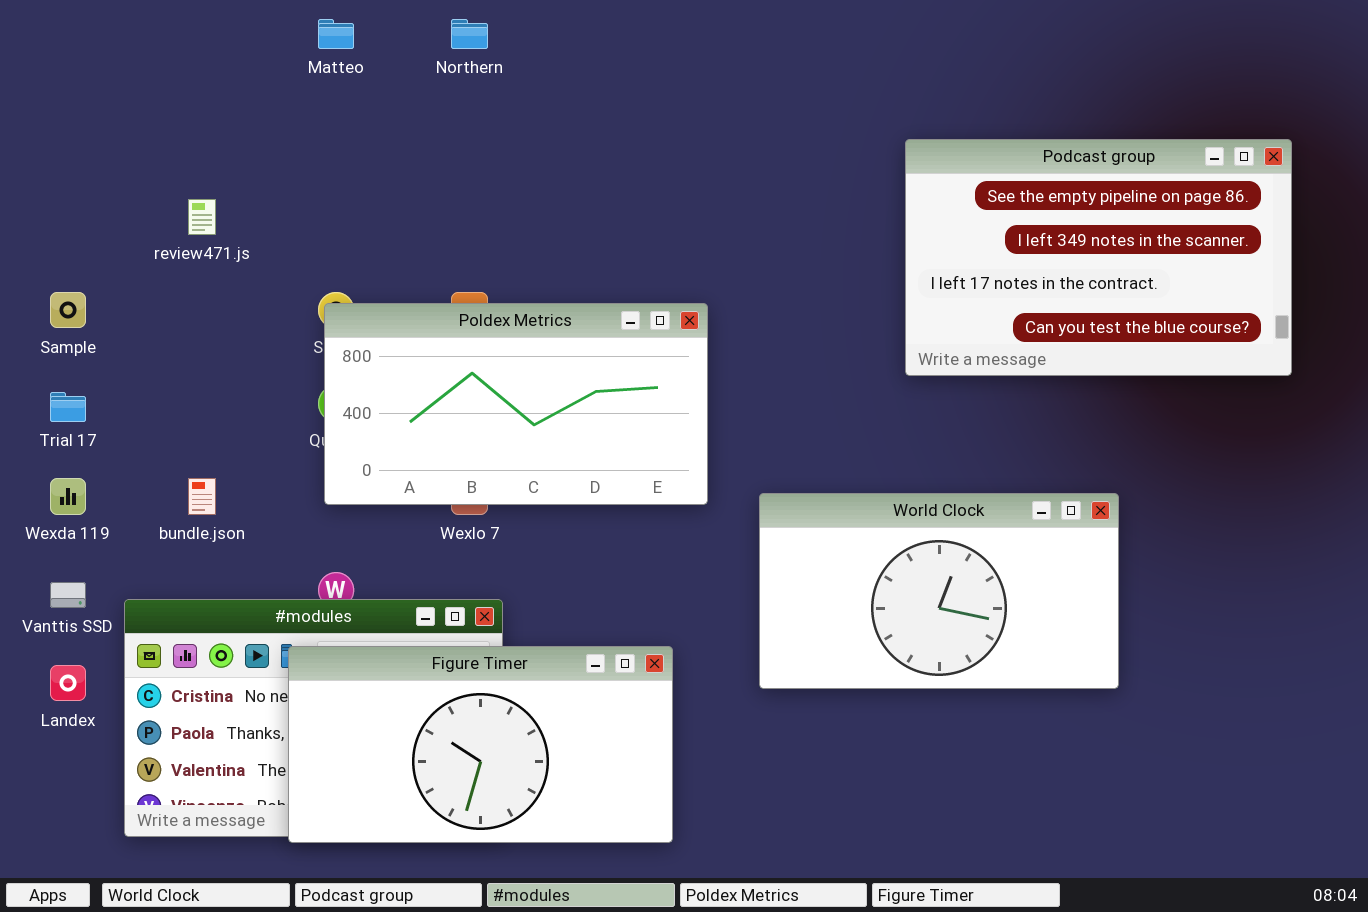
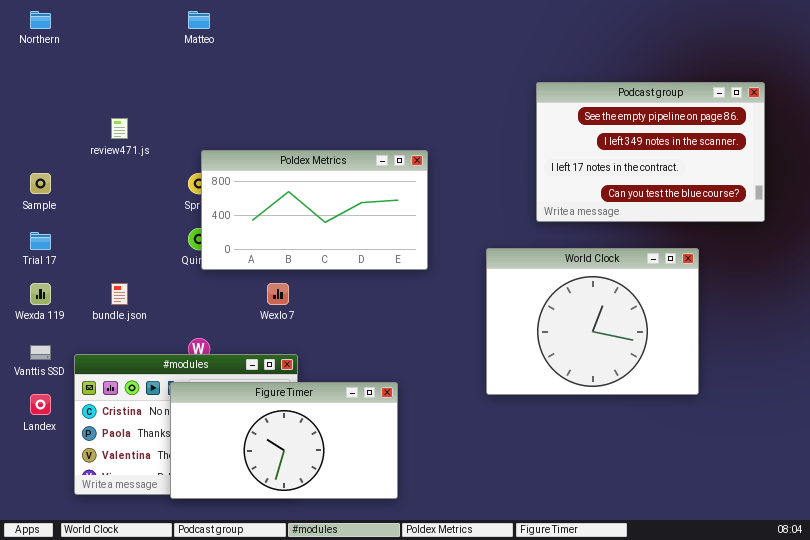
Northern: [451,19,488,49] -> [30,11,51,29], moved
Poldex Metrics: [324,303,708,505] -> [201,150,428,270], moved
World Clock: [759,493,1119,689] -> [486,248,699,395], moved, resized

